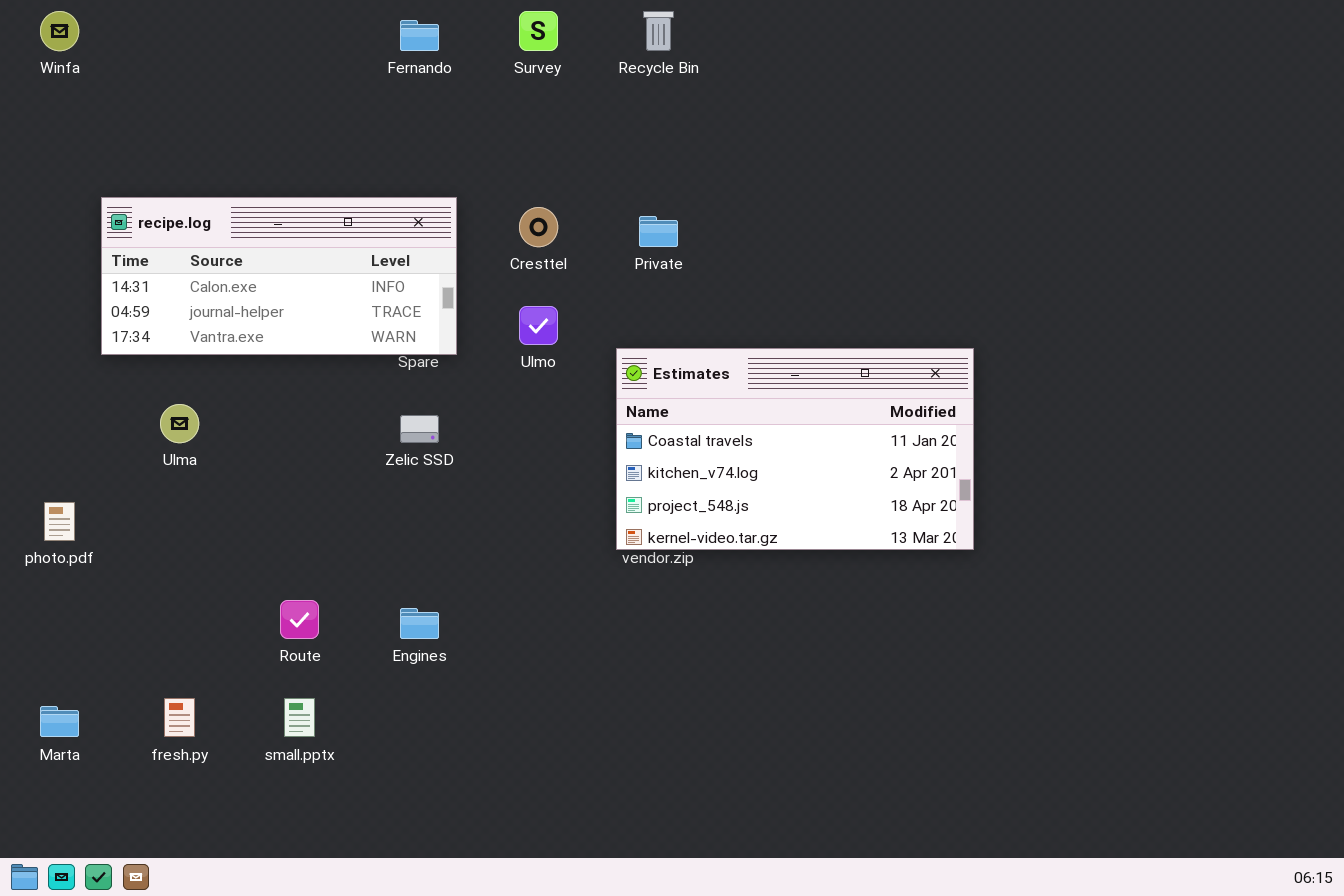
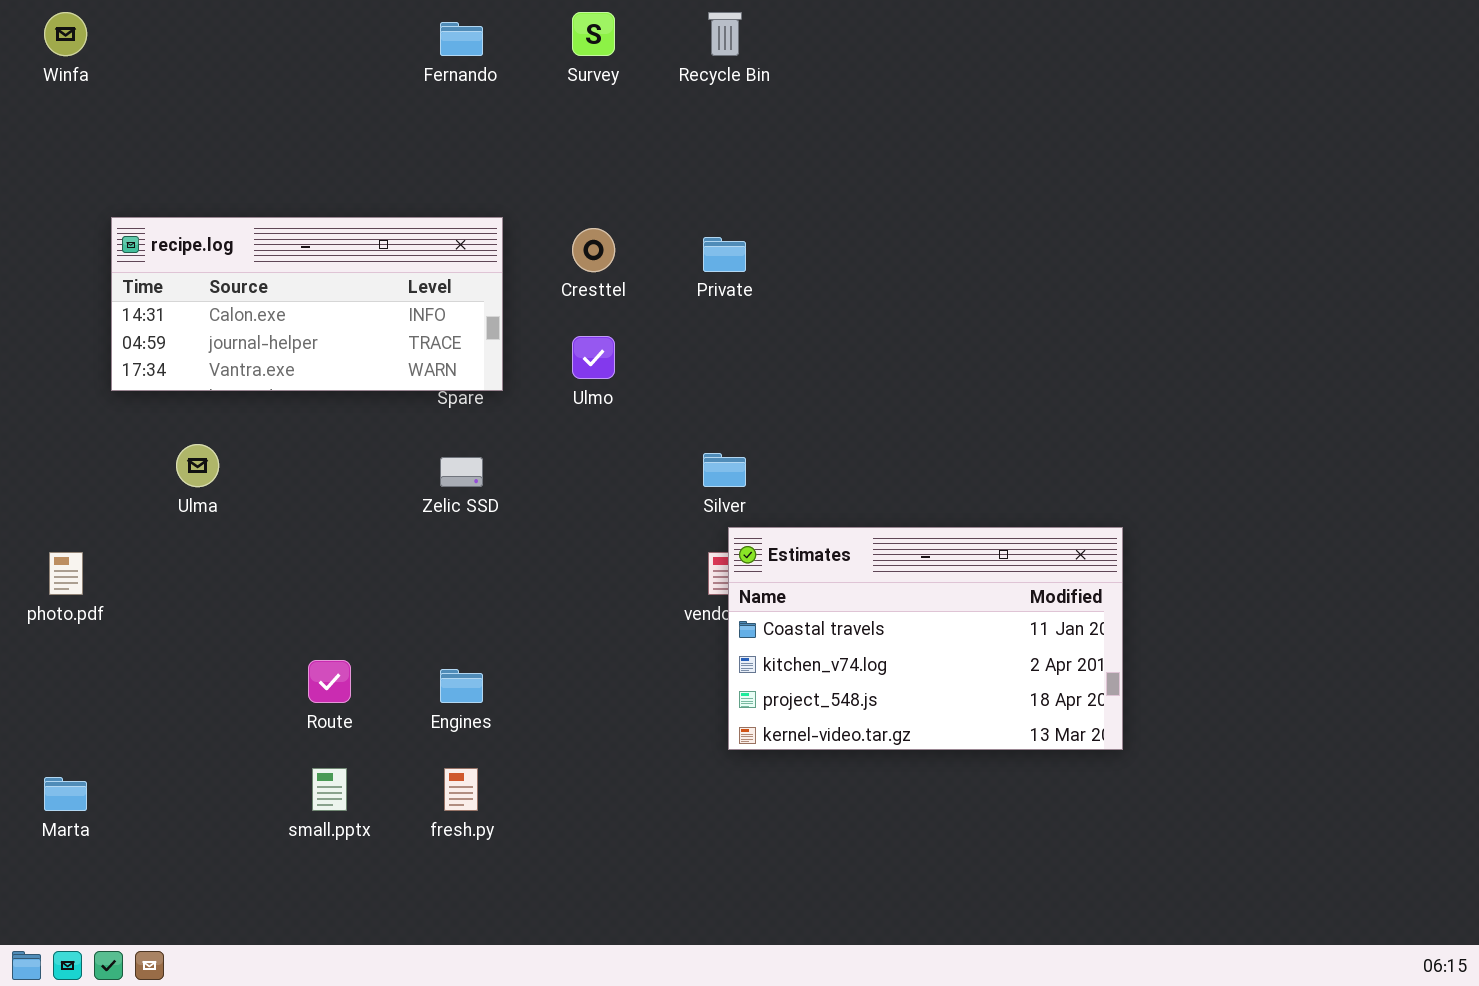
Estimates: [616,348,974,550] -> [728,527,1123,750], moved
fresh.py: [164,698,195,737] -> [444,768,478,811], moved

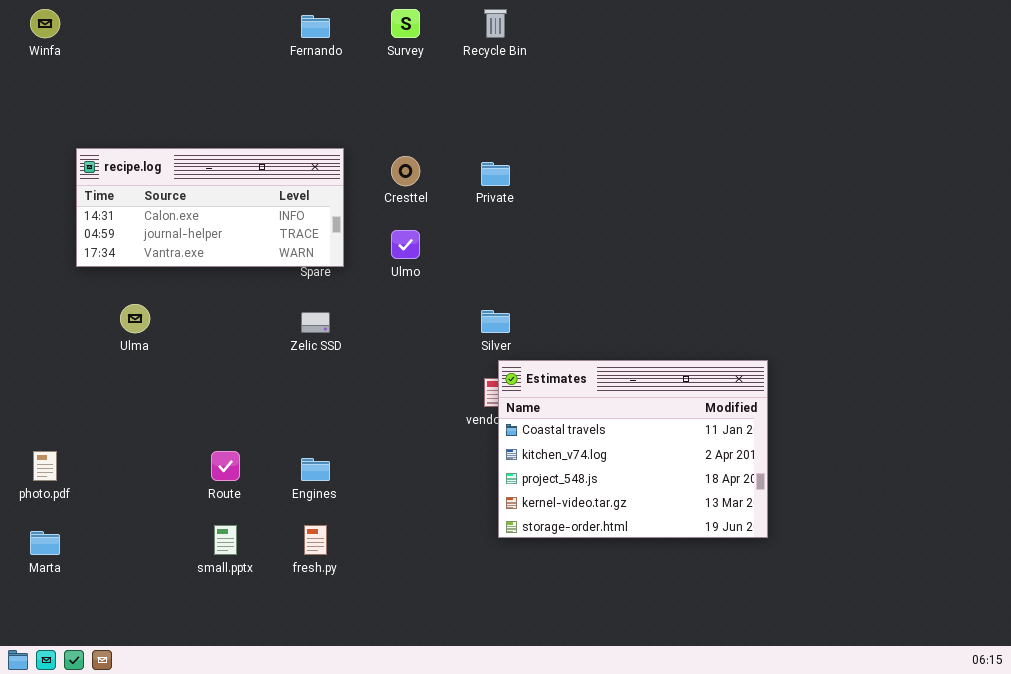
Estimates: [728,527,1123,750] -> [498,360,768,538], resized
photo.pdf: [49,552,83,595] -> [33,451,57,481], moved

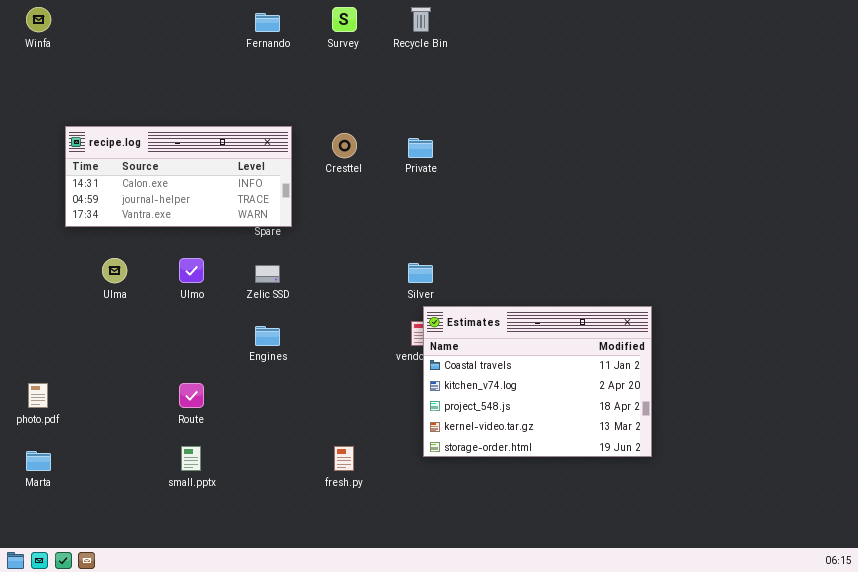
Ulmo: [391,230,420,259] -> [179,258,204,283], moved
Engines: [301,458,330,481] -> [255,326,280,346], moved
fresh.py: [304,525,327,555] -> [334,446,354,471], moved

